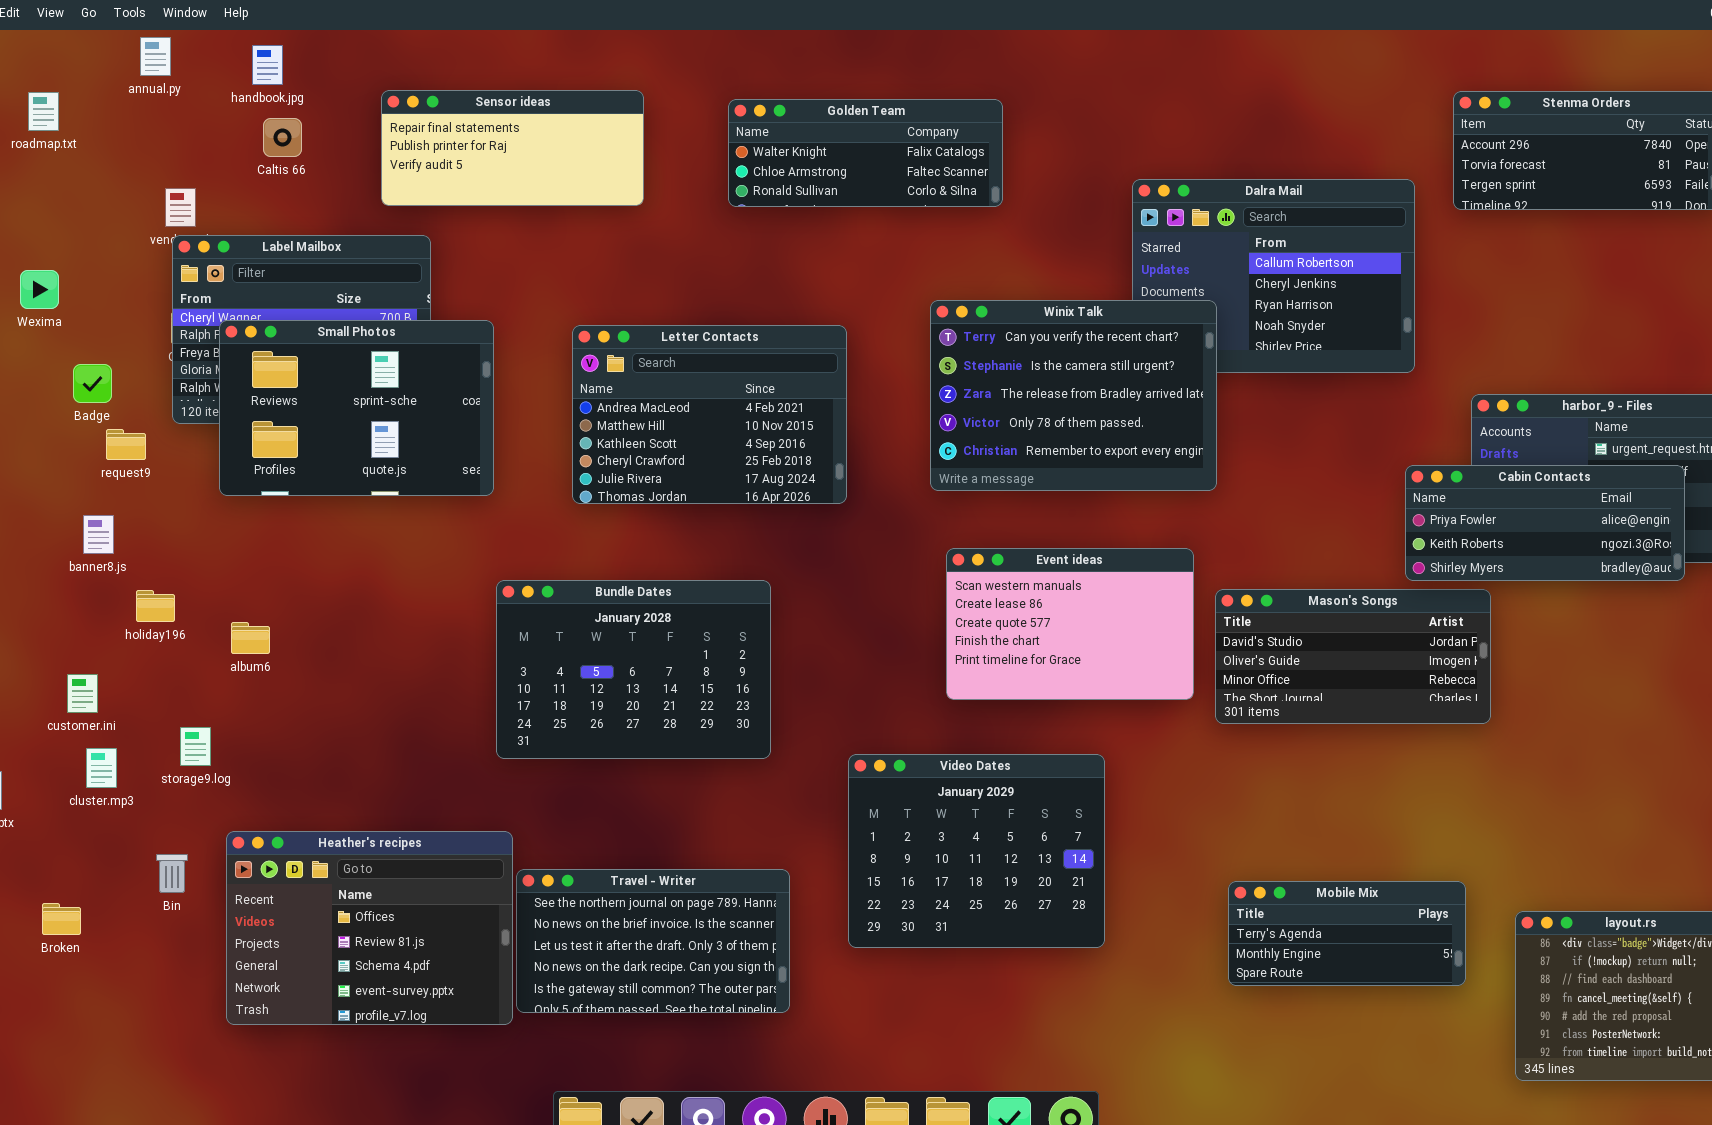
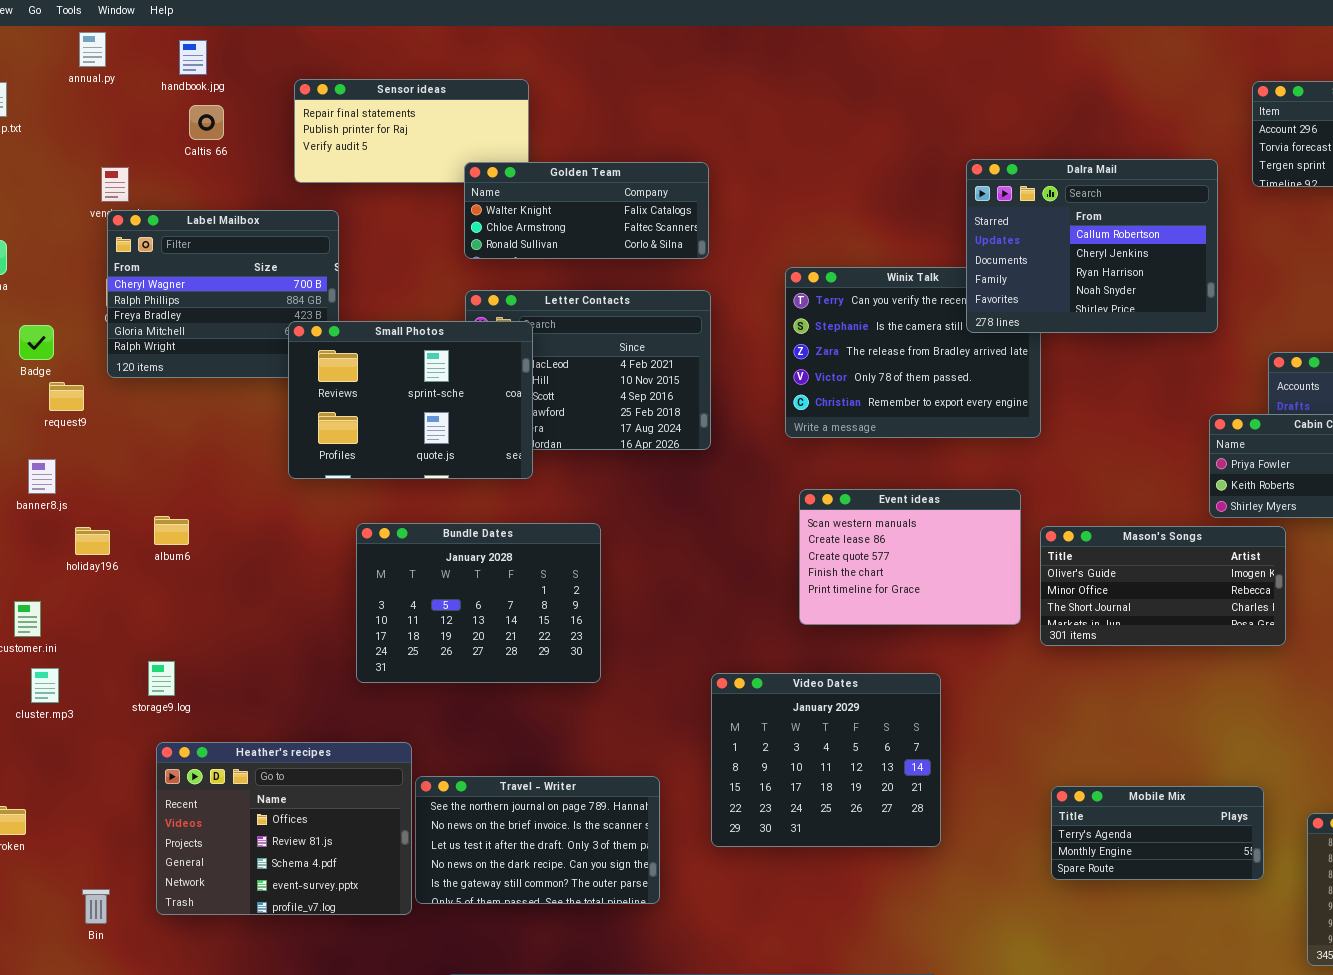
Golden Team: [728,99,1003,207] -> [464,162,709,259], moved
Dalra Mail: [1132,179,1415,373] -> [966,159,1218,333], raised
Small Photos: [219,320,494,496] -> [288,321,533,479], moved
Bundle Dates: [496,580,771,759] -> [356,523,601,683], moved
Mason's Songs: [1215,589,1491,724] -> [1040,526,1286,646], scrolled down 1 row
album6: [231,622,270,654] -> [154,516,189,545], moved
storage9.log: [180,727,211,766] -> [148,661,175,696], moved
Bin: [156,854,188,893] -> [82,889,110,924], moved

